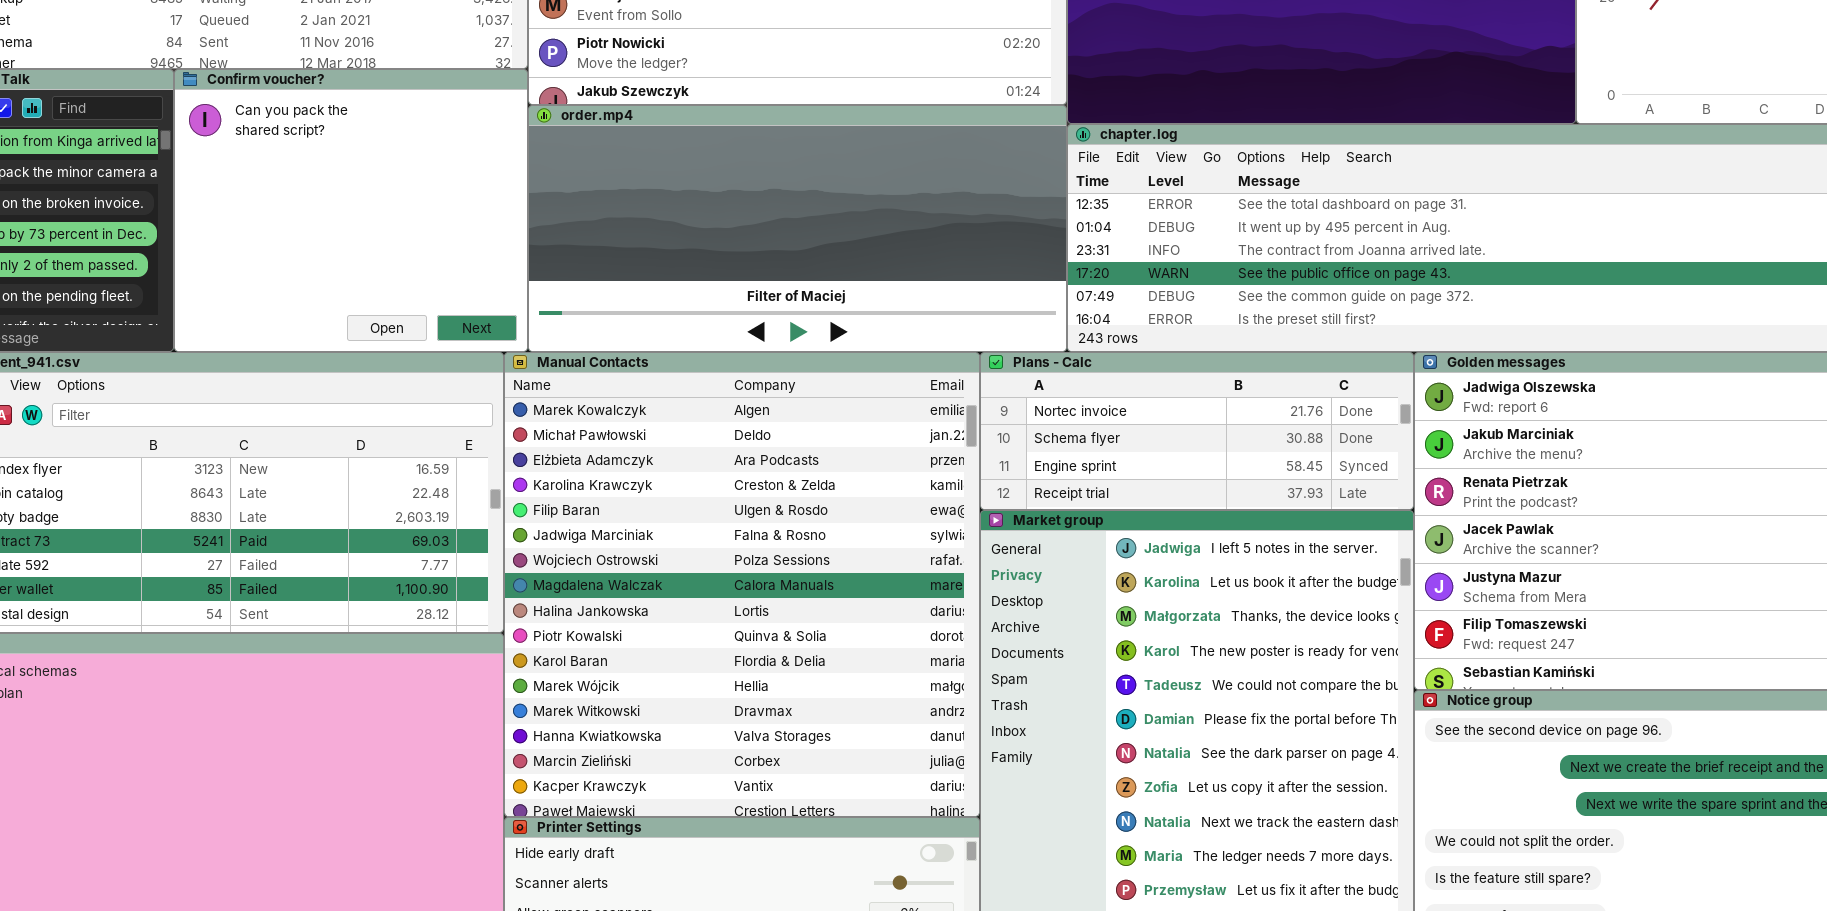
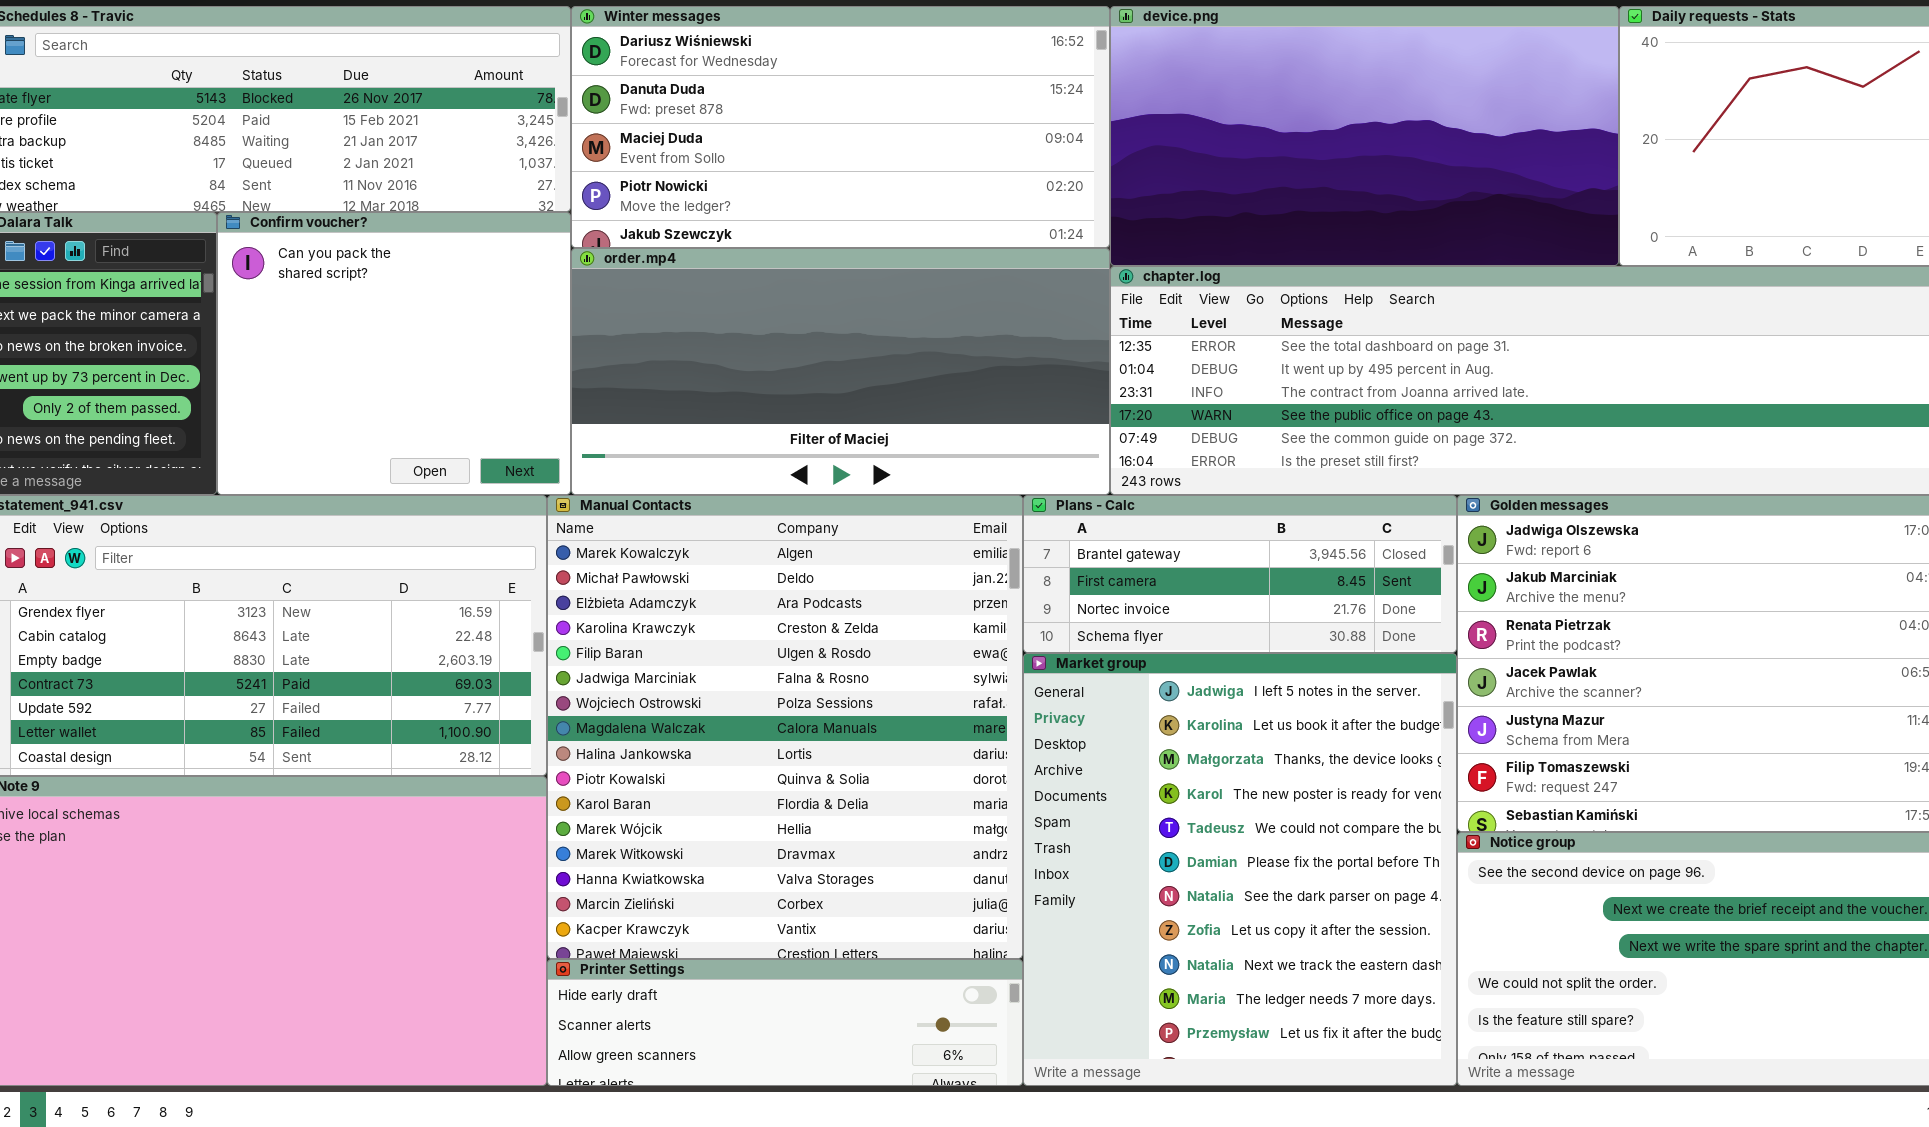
Plans - Calc: [980,352,1414,510] -> [1023,495,1457,653], scrolled up 2 rows

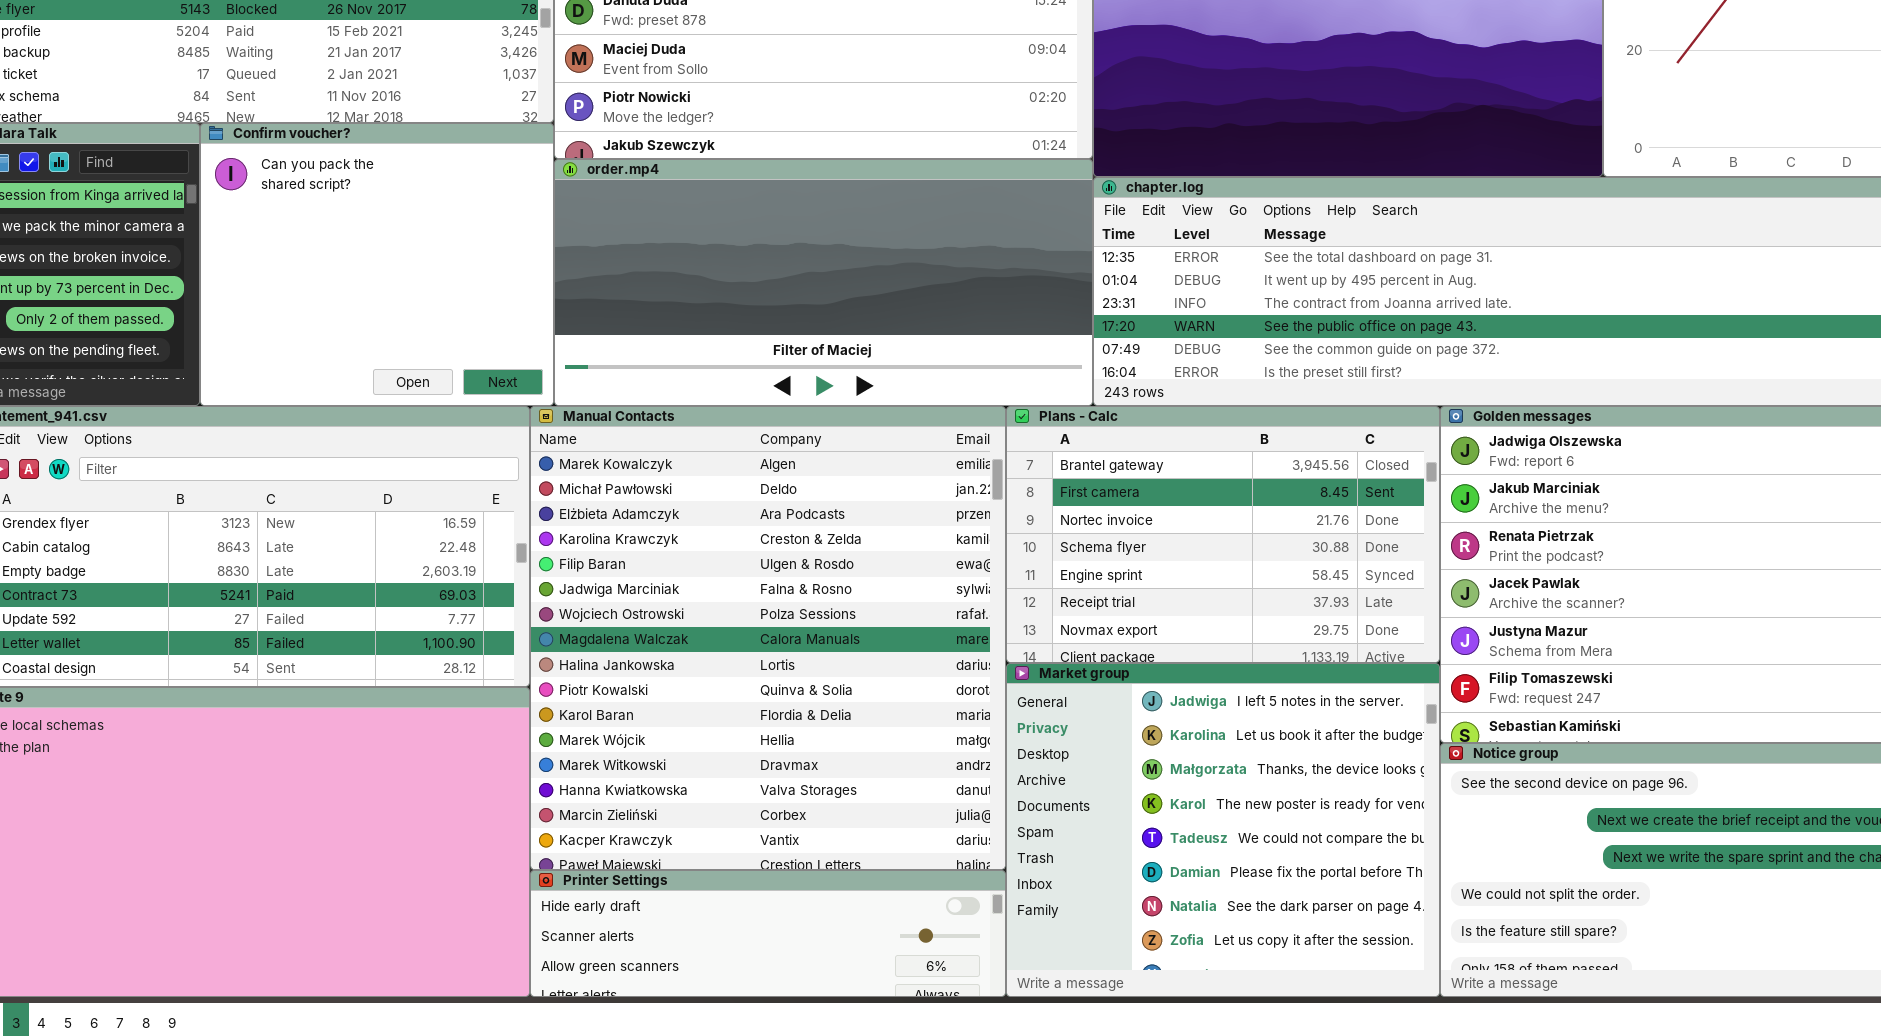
Plans - Calc: [1023,495,1457,653] -> [1006,406,1440,663], resized
Market group: [1023,653,1457,1086] -> [1006,663,1440,997], resized

